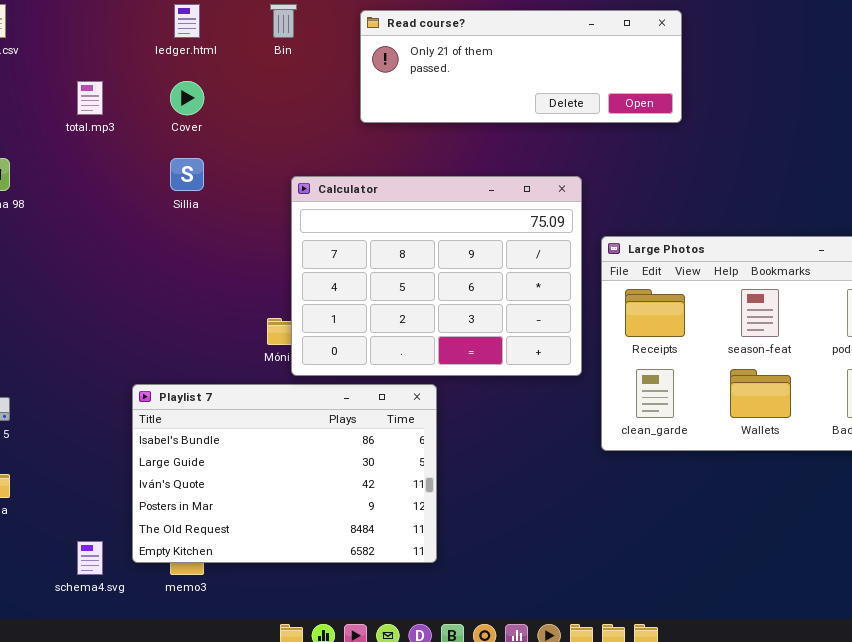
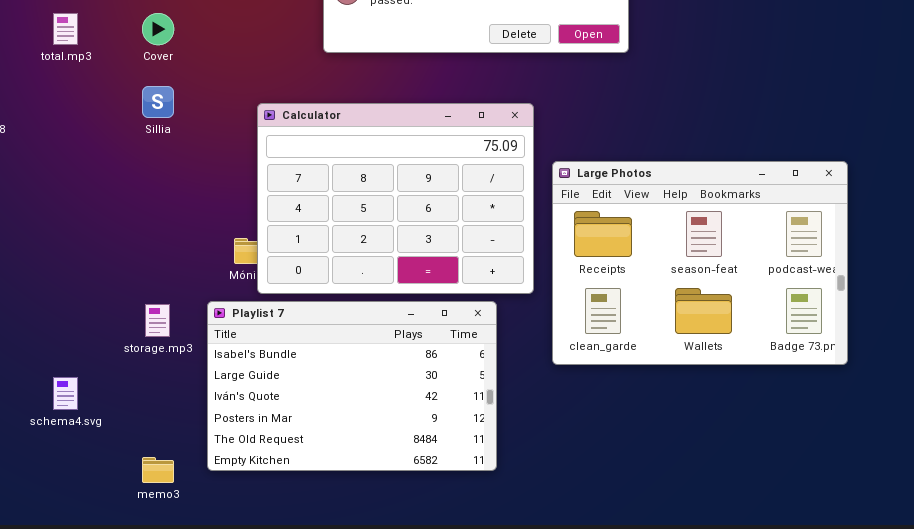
Playlist 7: [132,384,437,563] -> [207,301,497,471], moved
schema4.svg: [77,541,103,575] -> [53,377,78,410], moved

